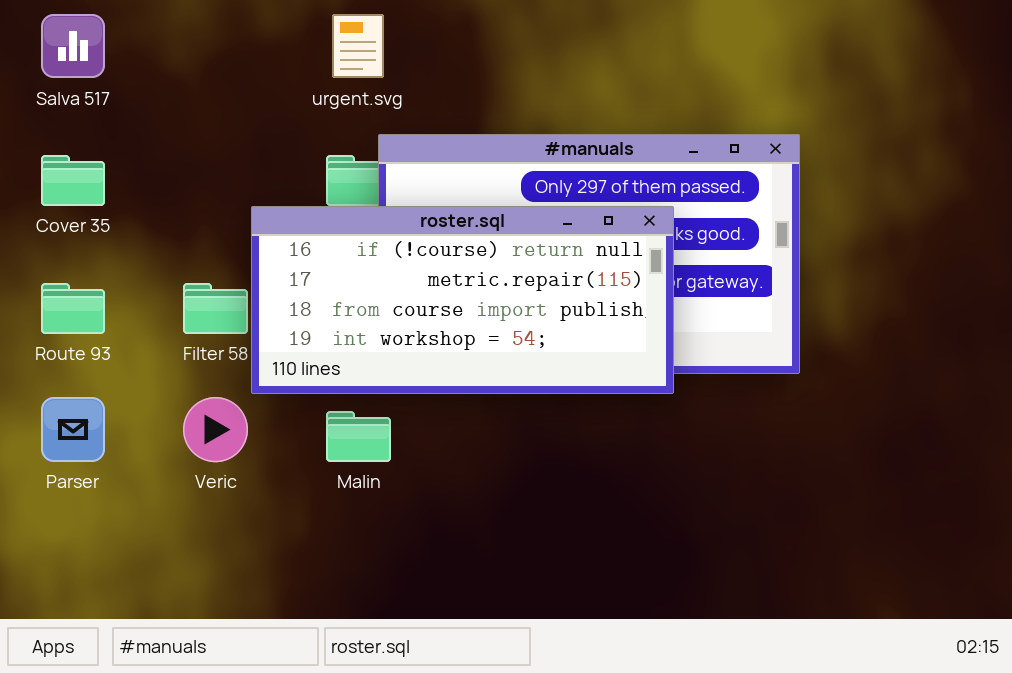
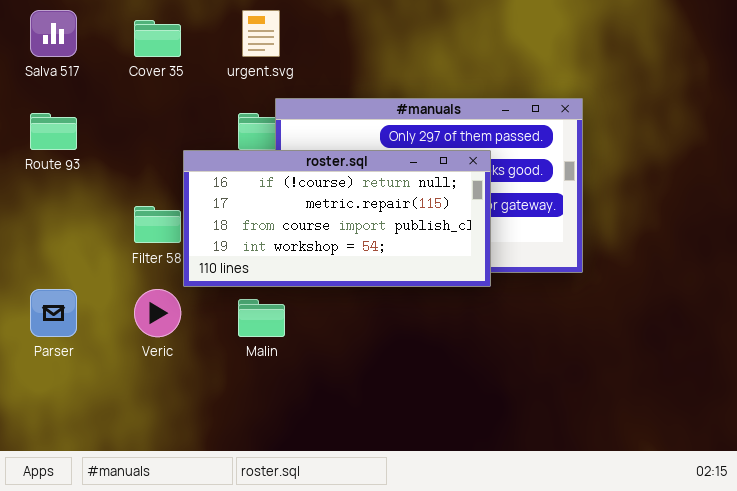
Cover 35: [41,155,105,206] -> [134,20,181,57], moved
Route 93: [41,283,105,334] -> [30,113,77,150], moved

